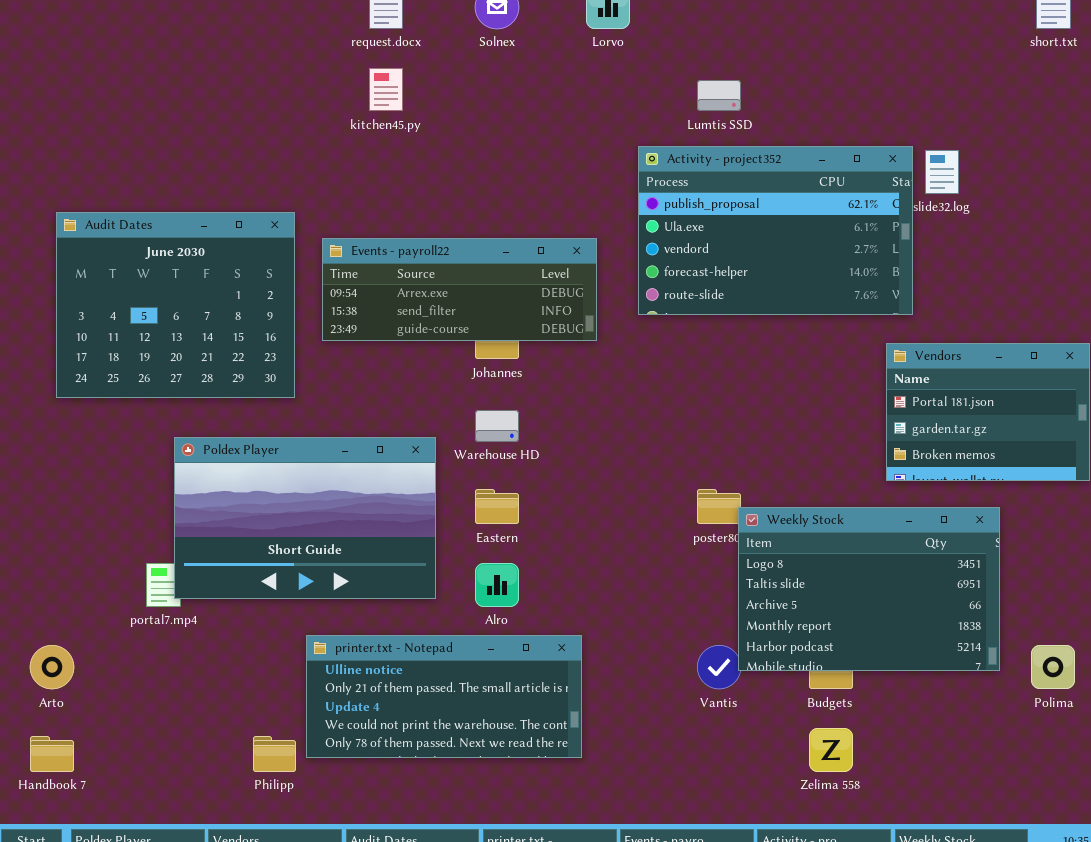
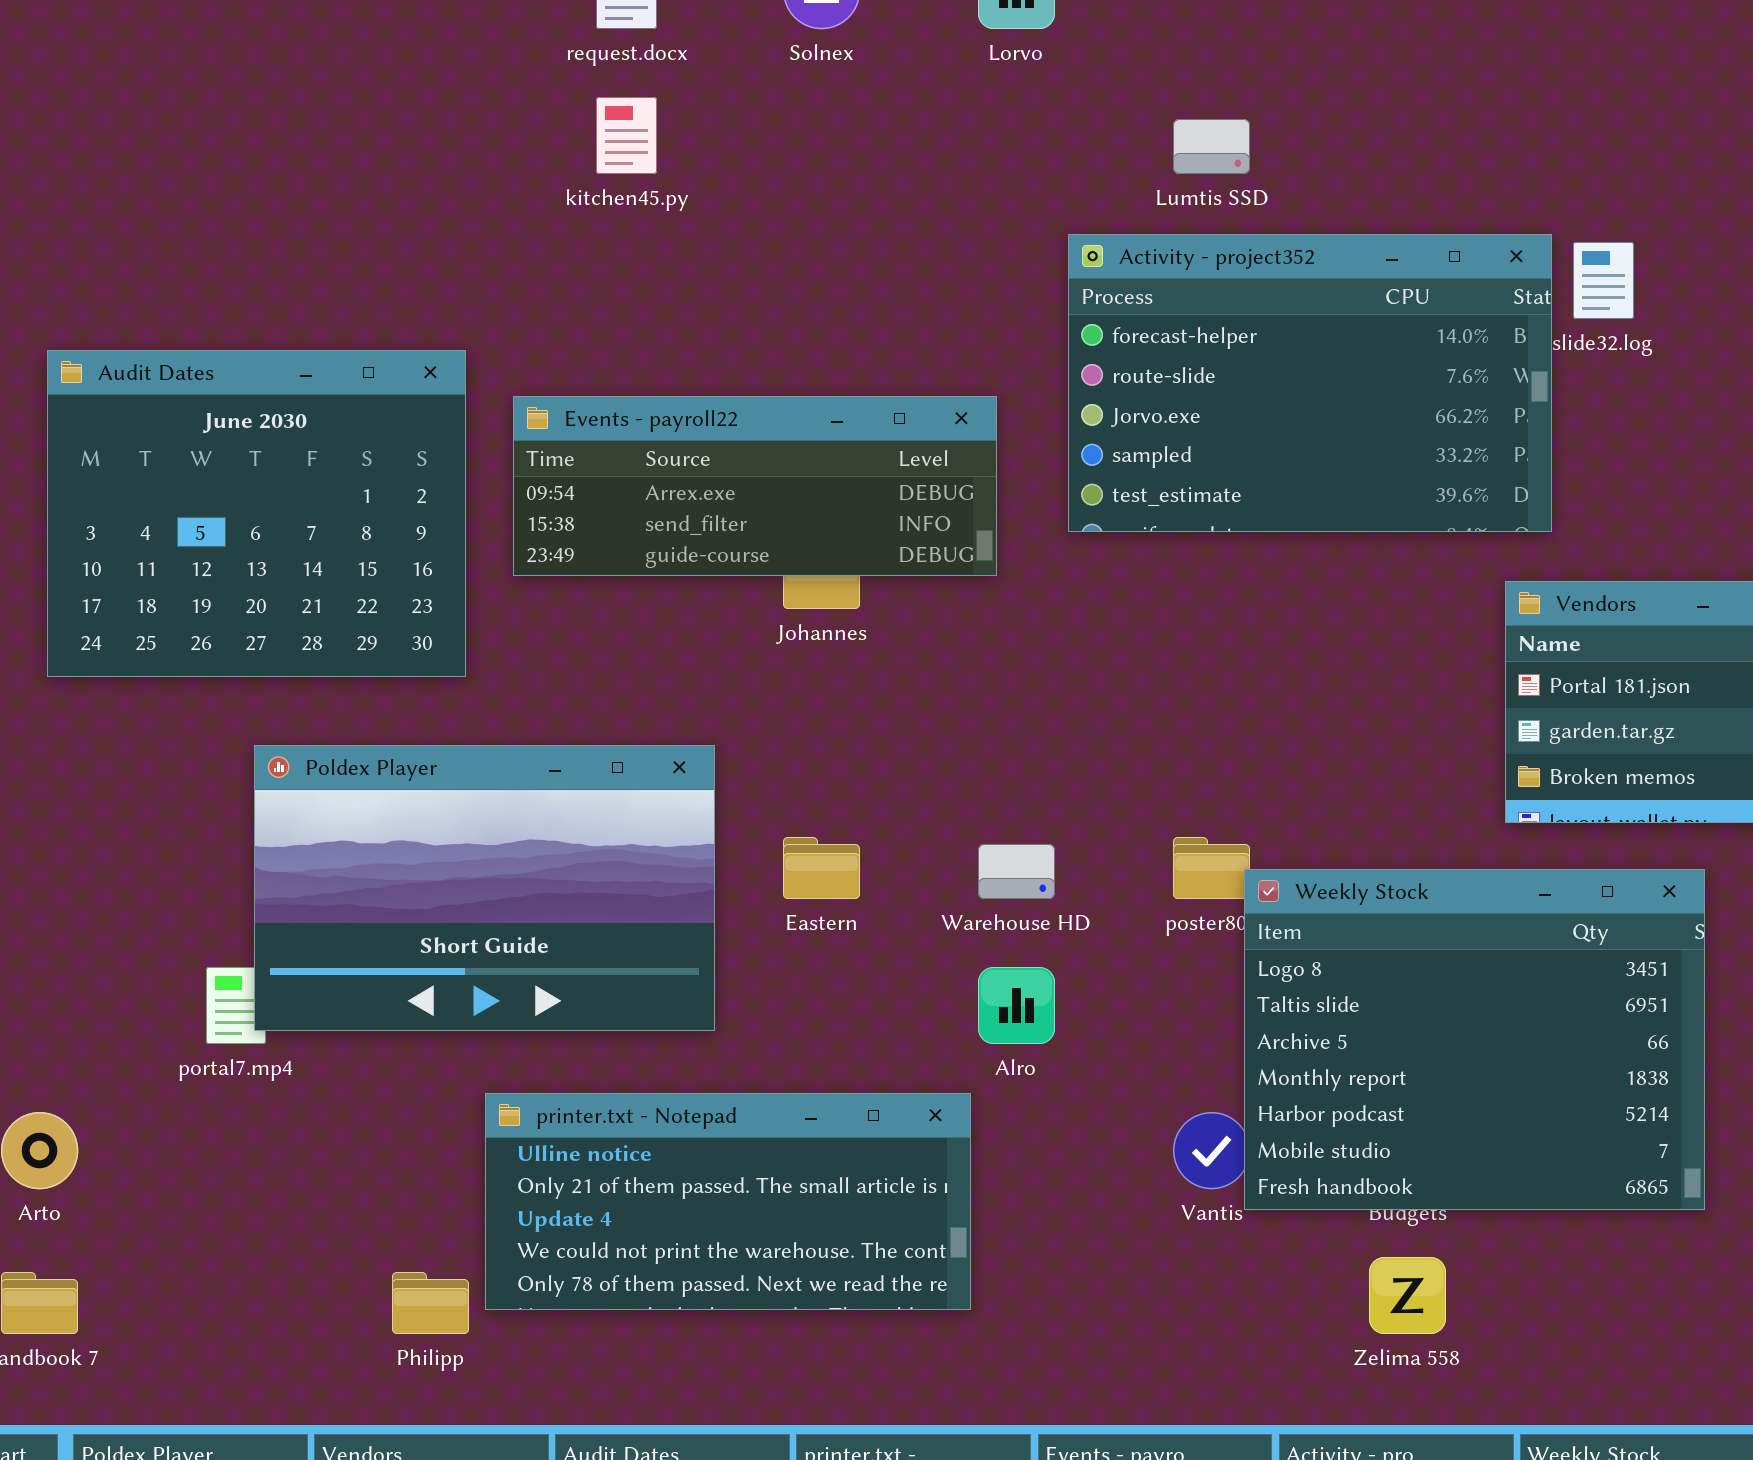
Activity - project352: [638,146,913,315] -> [1068,234,1552,532], scrolled down 3 rows
Warehouse HD: [475,410,519,442] -> [978,844,1055,899], moved
Weekly Stock: [738,507,1000,671] -> [1244,869,1705,1210], resized
Alro: [475,563,519,607] -> [978,967,1055,1044], moved

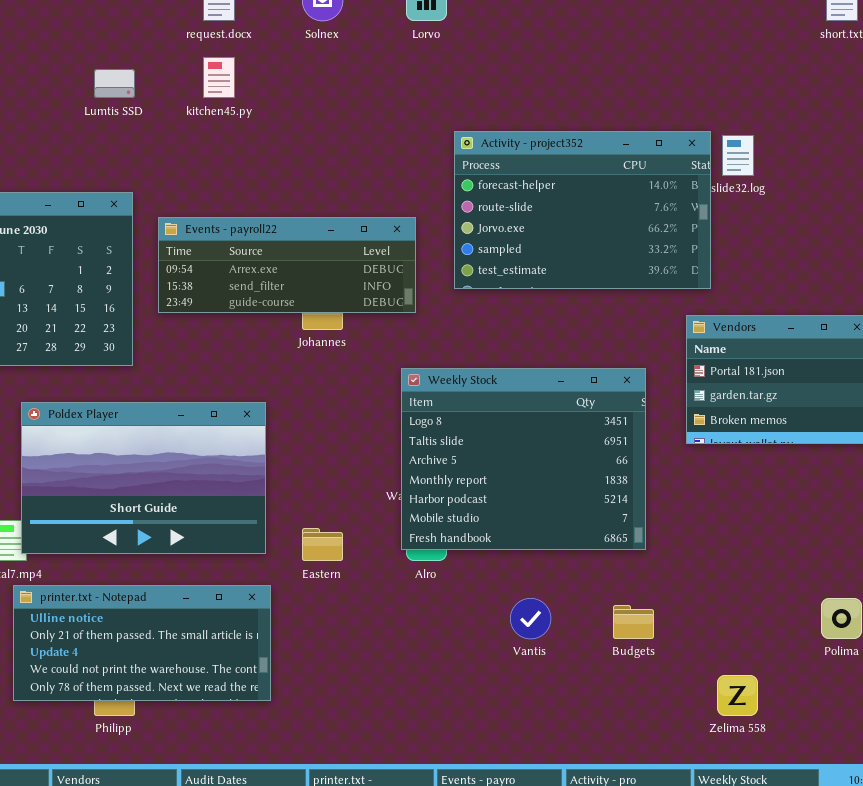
Lumtis SSD: [1173,119,1250,174] -> [94,69,135,98], moved
Eastern: [783,837,860,899] -> [302,528,343,561], moved
Weekly Stock: [1244,869,1705,1210] -> [401,368,646,550], moved
printer.txt - Notepad: [485,1093,971,1310] -> [13,585,271,701], moved
Zelima 558: [1369,1257,1446,1334] -> [717,675,758,716], moved

